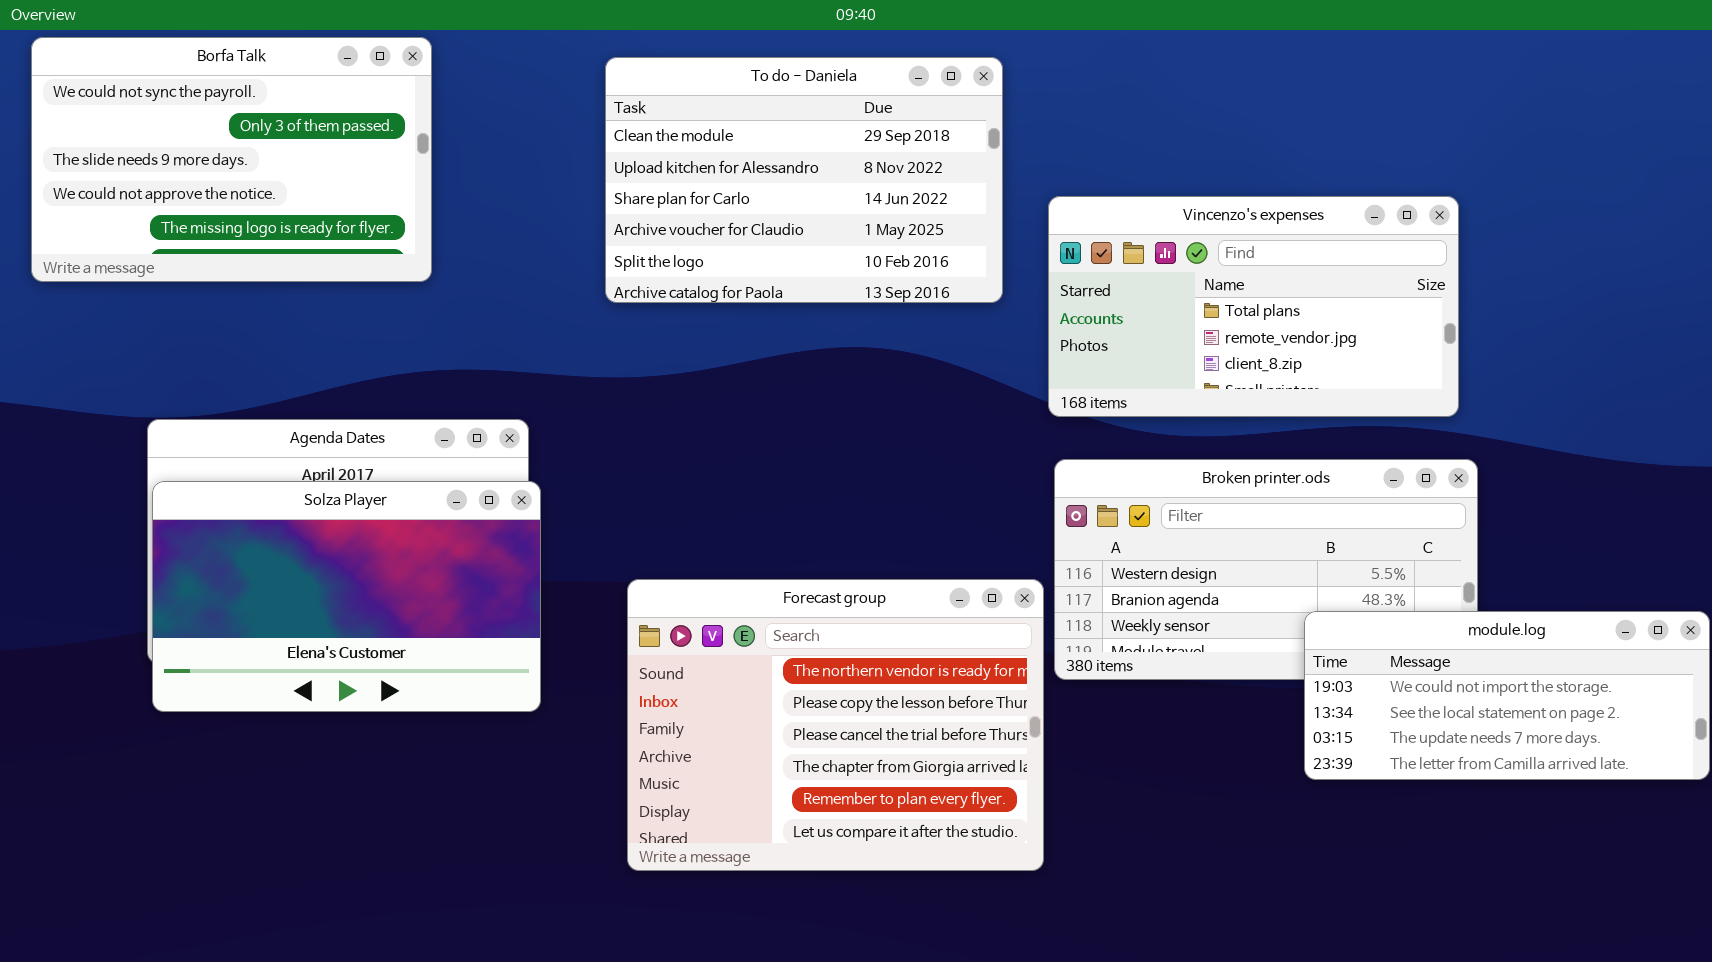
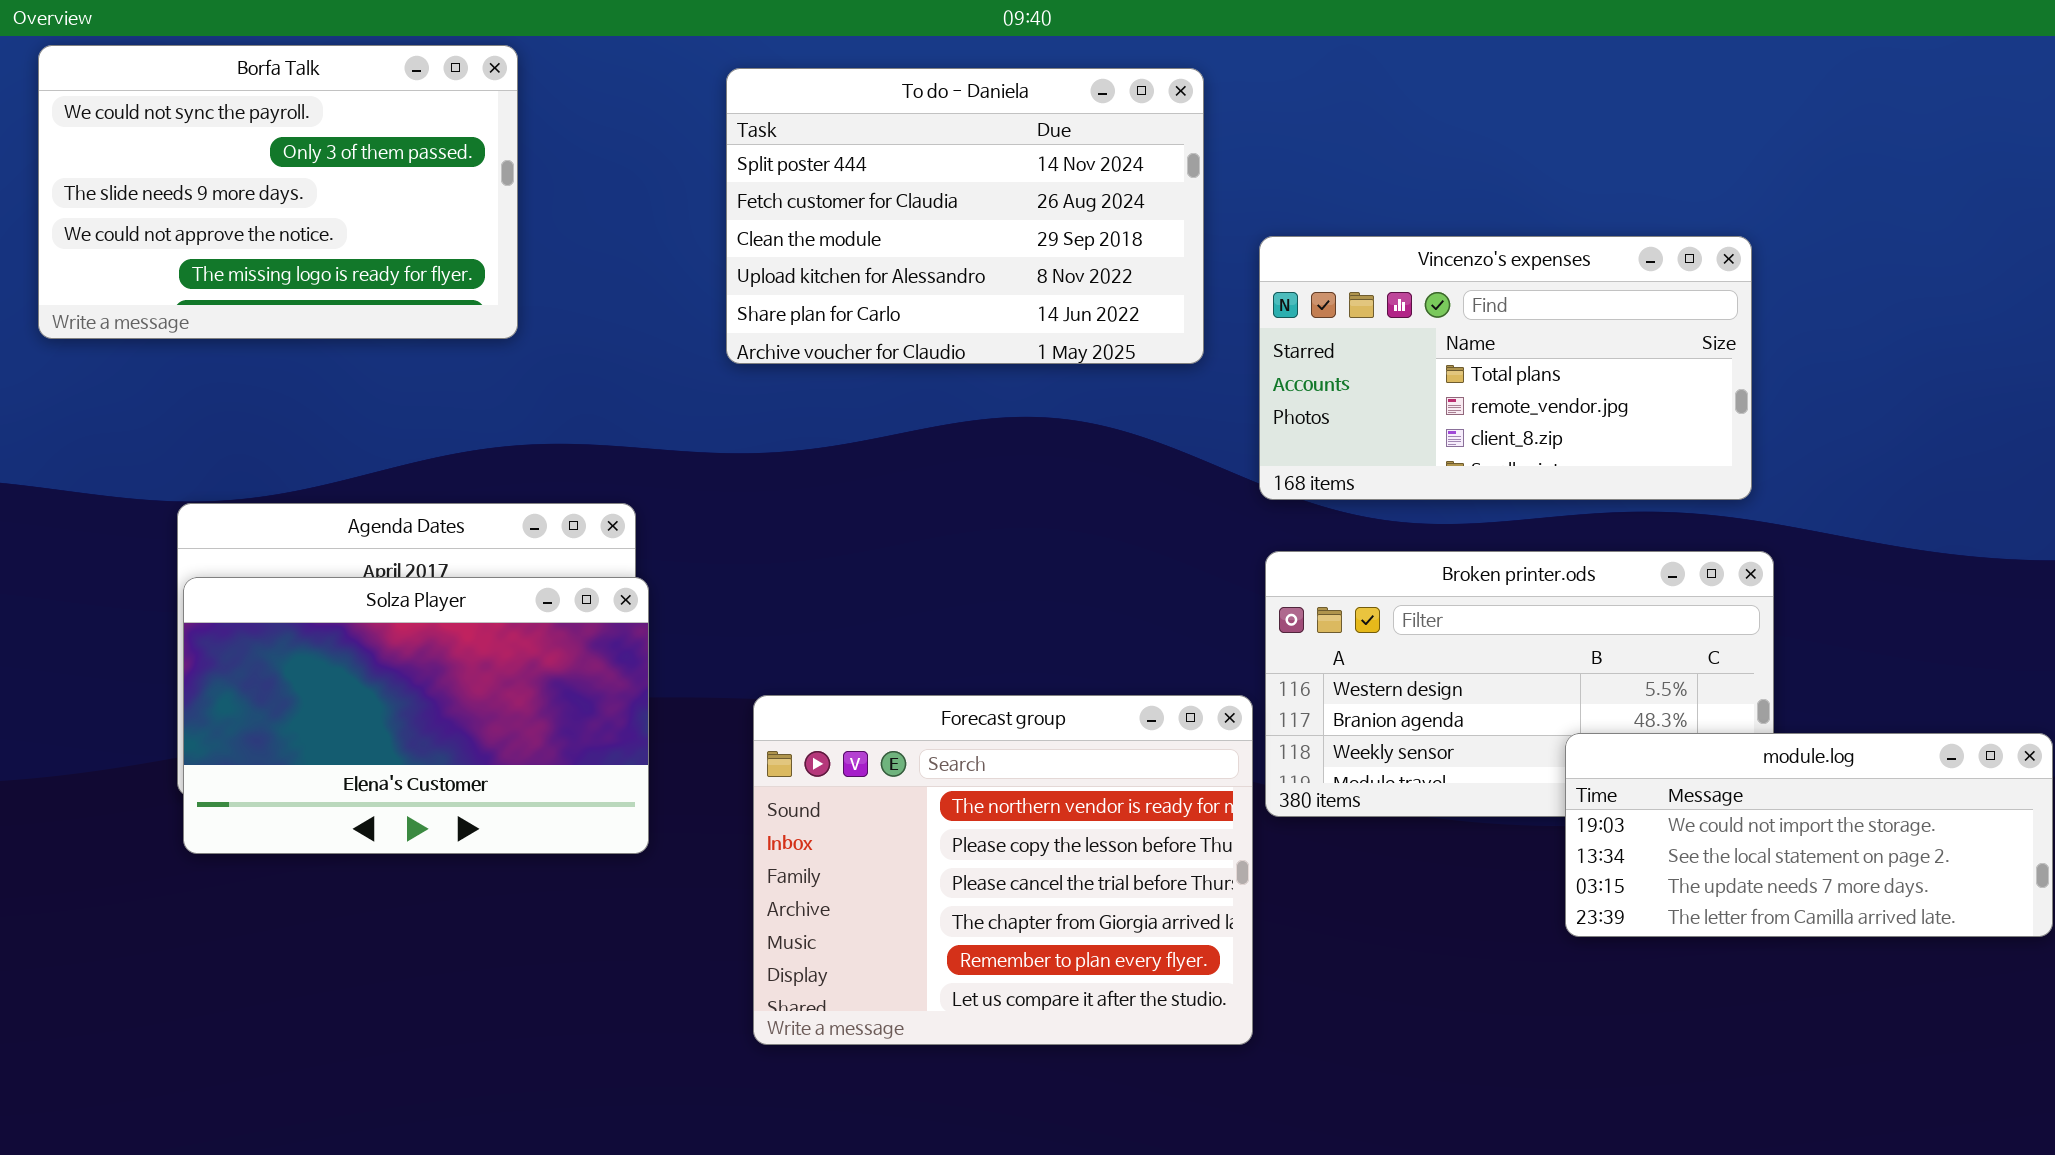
To do - Daniela: [605,57,1003,303] -> [726,68,1204,364], scrolled up 2 rows

